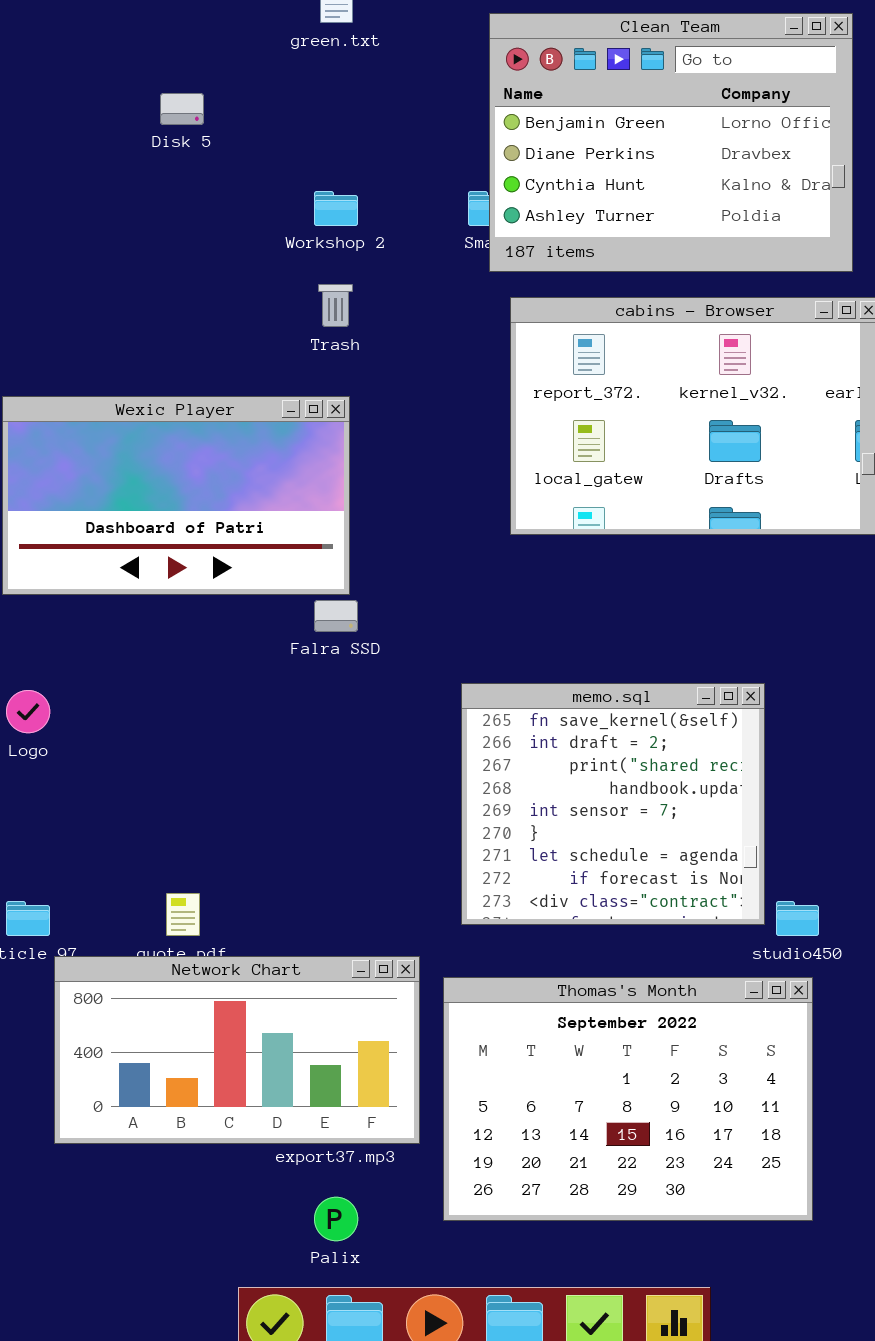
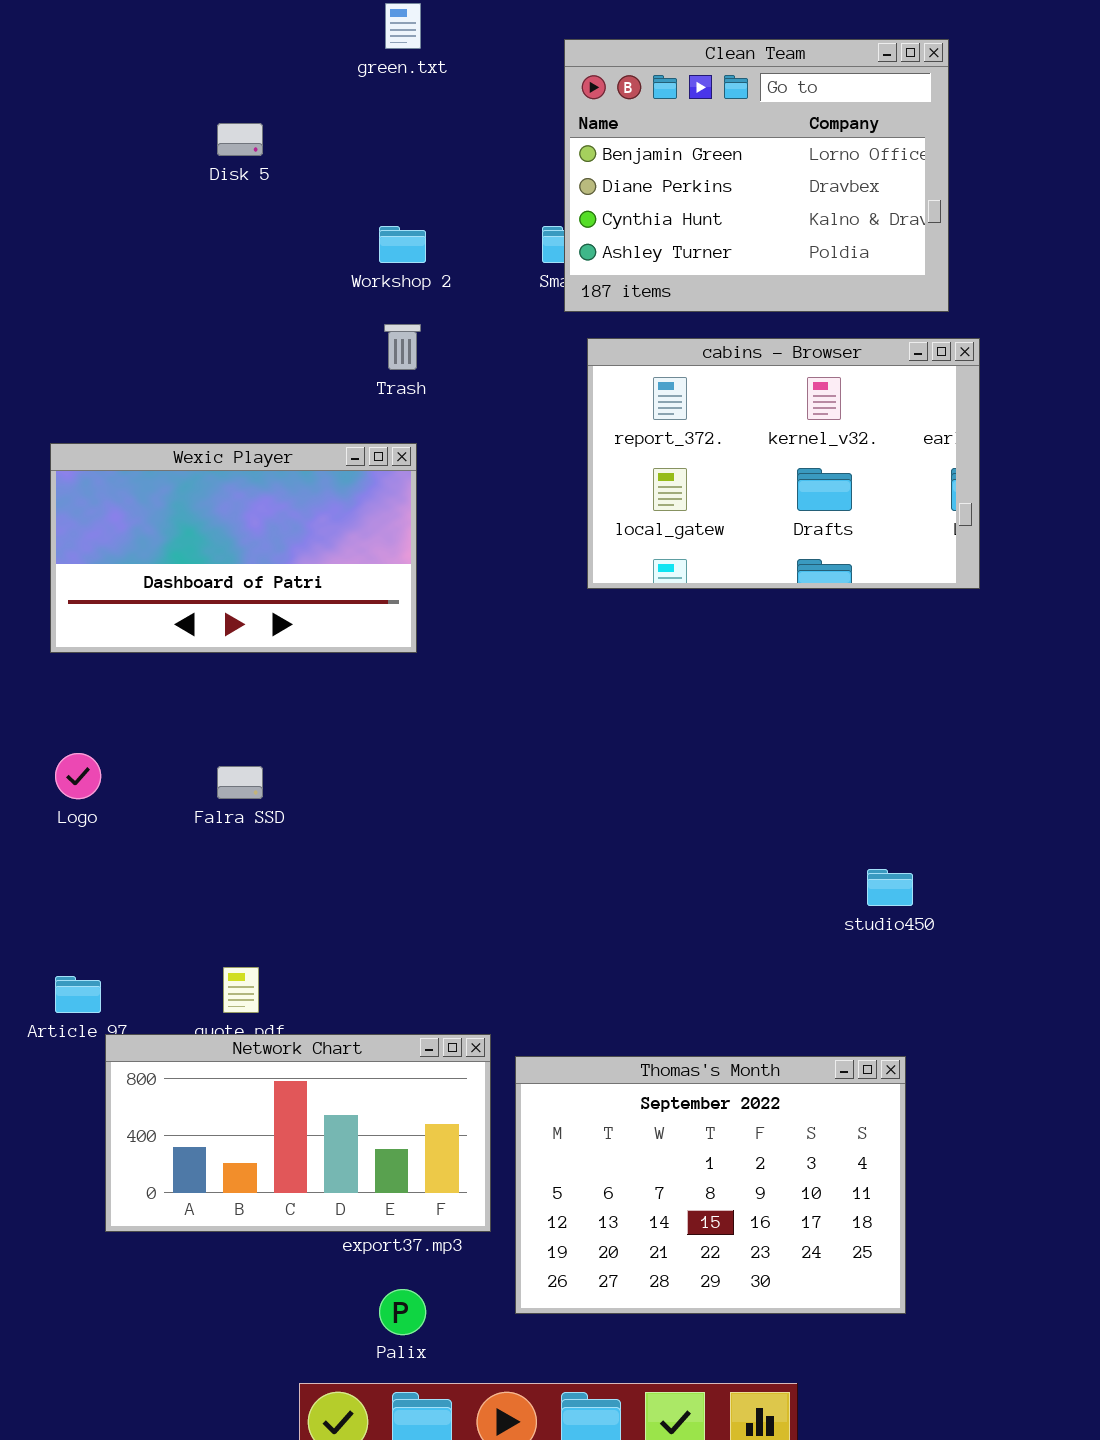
Falra SSD: [314,600,358,632] -> [217,766,263,799], moved
memo.sql: [461,683,765,925] -> none, closed
studio450: [776,901,819,936] -> [867,869,913,906], moved

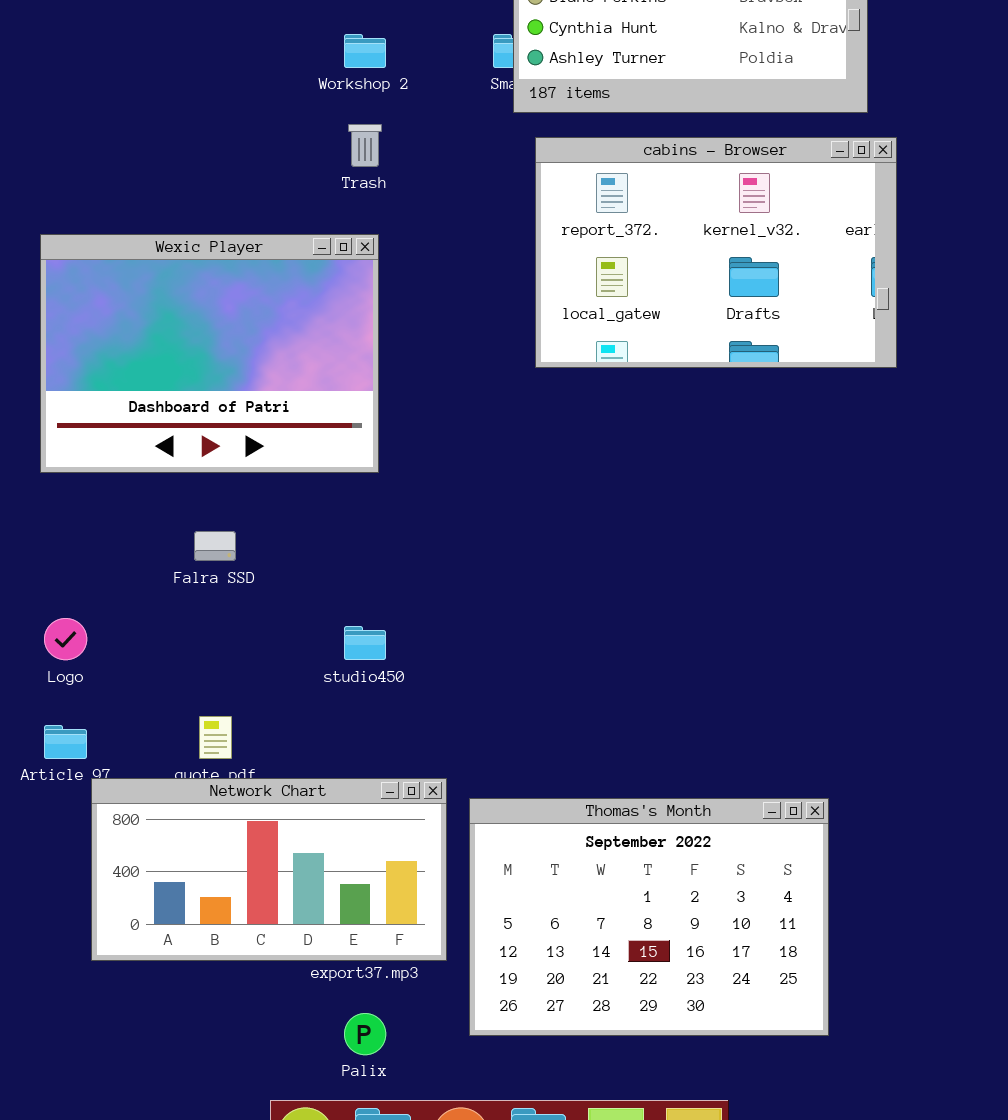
Wexic Player: [50,443,417,653] -> [40,234,379,473], resized
Logo: [55,753,101,799] -> [44,618,87,660], moved
studio450: [867,869,913,906] -> [344,626,386,660], moved

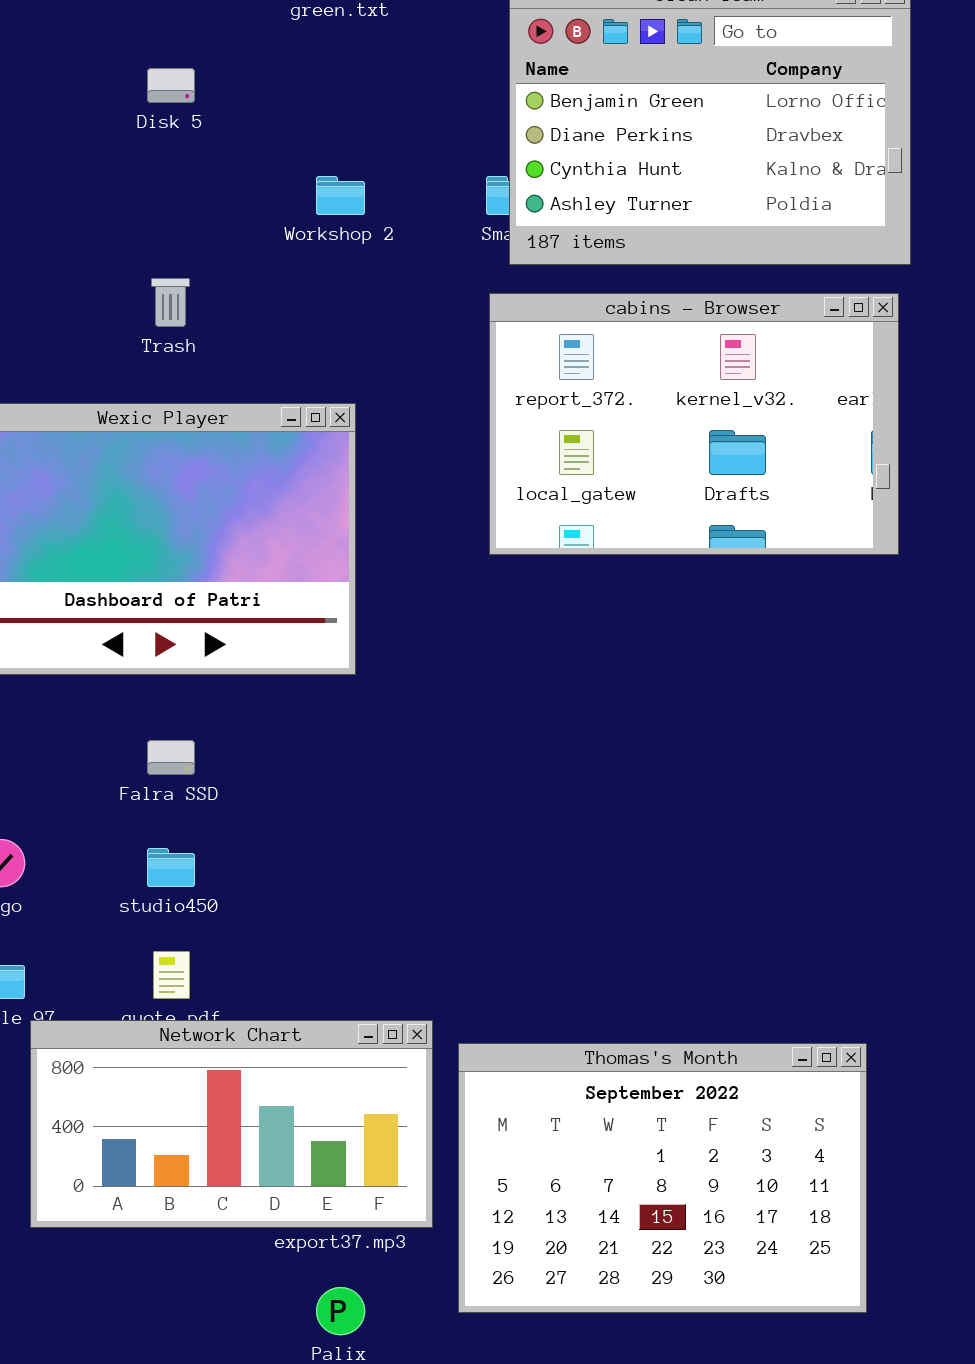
Trash: [348,124,382,167] -> [151,278,190,327], moved
cabins - Browser: [535,137,897,368] -> [489,293,899,555], moved
studio450: [344,626,386,660] -> [147,848,195,887], moved

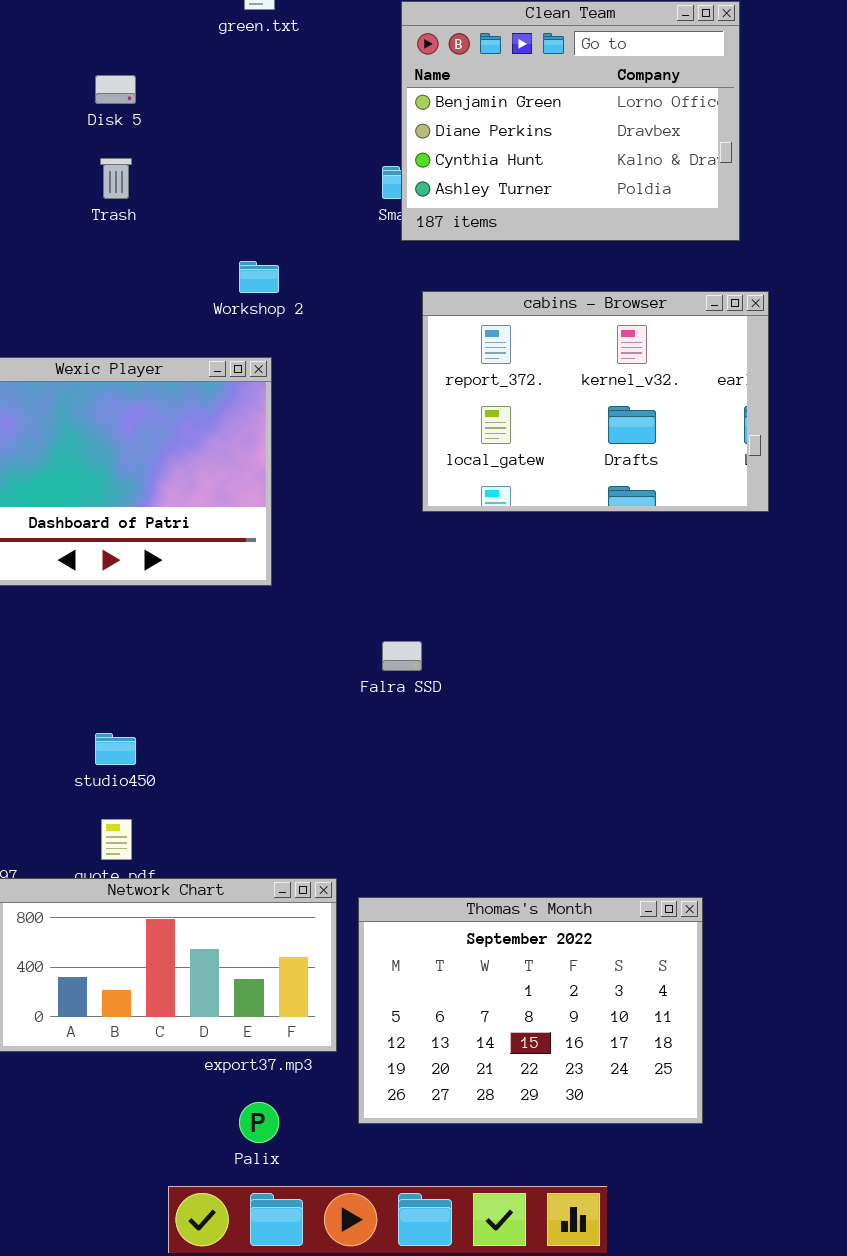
Workshop 2: [316,176,365,215] -> [239,261,279,293], moved
Trash: [151,278,190,327] -> [100,158,132,199], moved
cabins - Browser: [489,293,899,555] -> [422,291,769,512], moved
Falra SSD: [147,740,195,775] -> [382,641,422,671], moved

